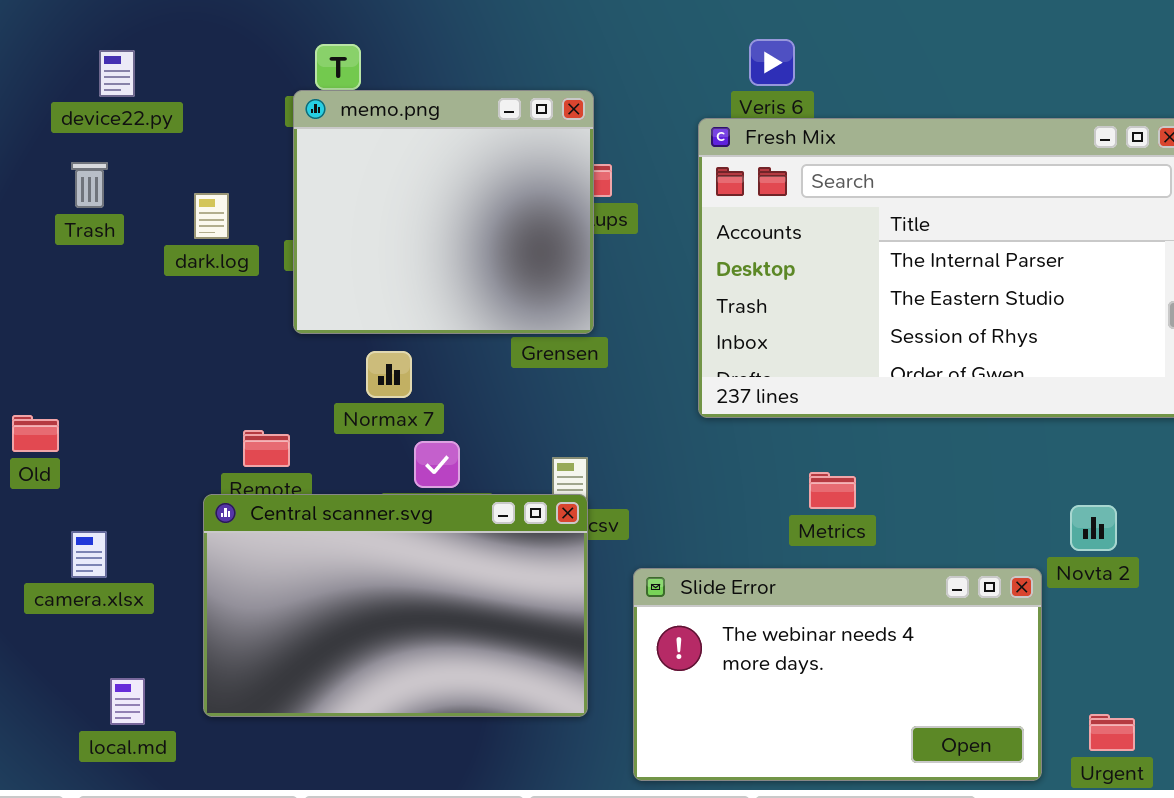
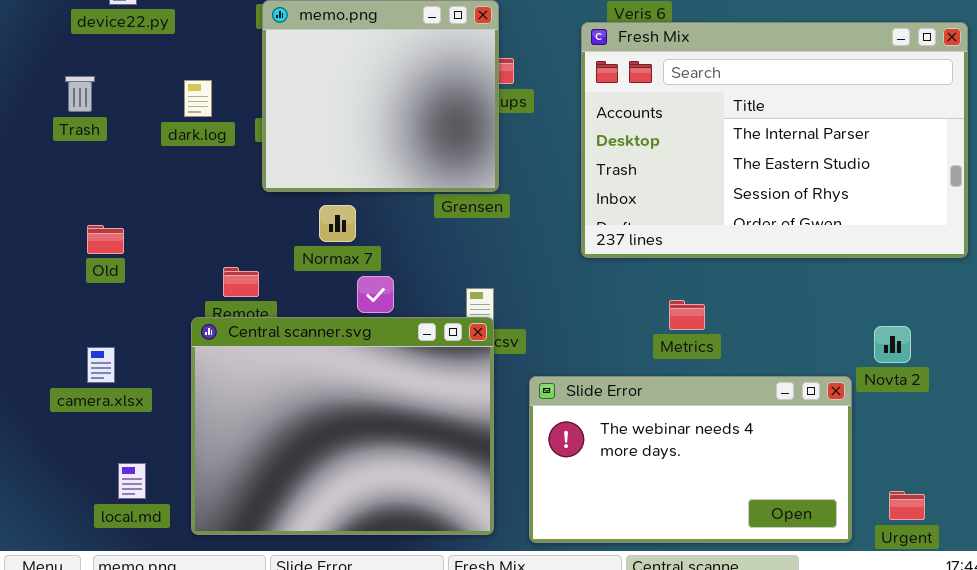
Trash: [71,162,108,208] -> [65,76,95,112], moved
Old: [12,415,59,452] -> [87,225,124,254], moved
Central scanner.svg: [203,494,588,717] -> [191,317,494,535], resized

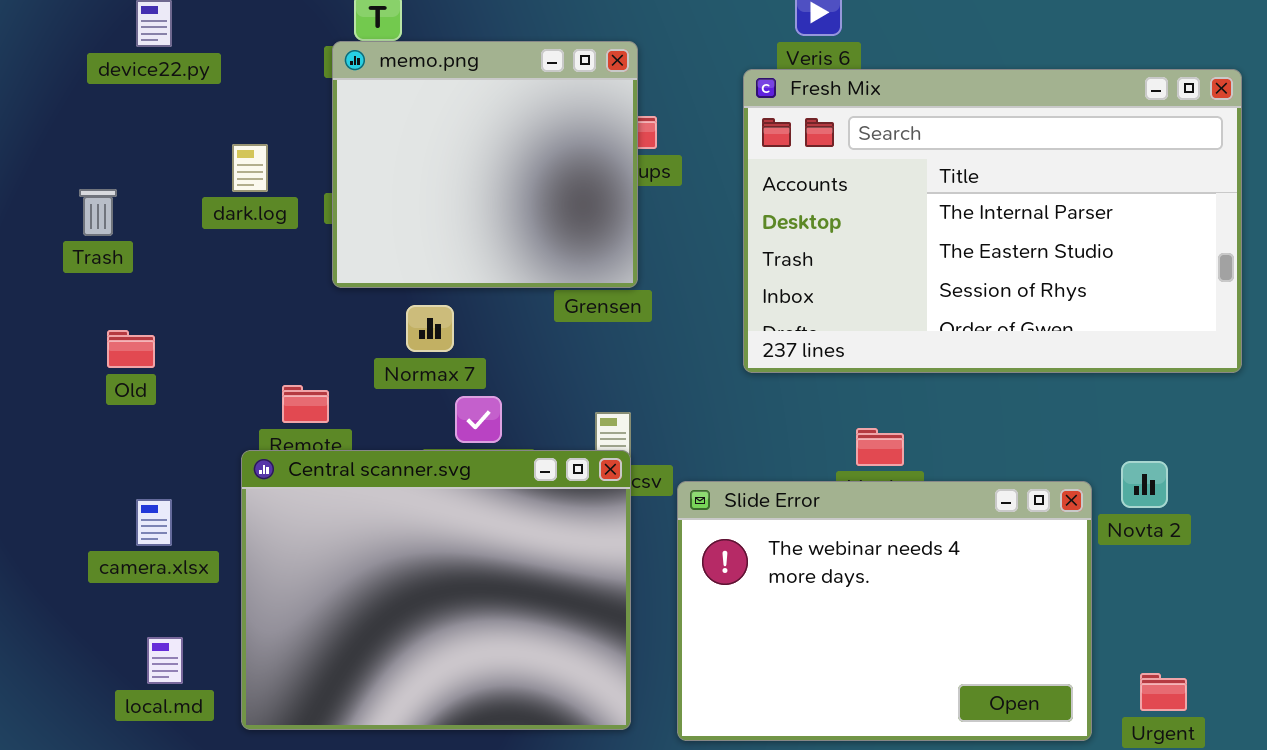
Trash: [65,76,95,112] -> [79,189,117,236], moved
camera.xlsx: [87,347,115,383] -> [136,499,172,546], moved
Slide Error: [529,376,852,543] -> [677,481,1092,741], resized

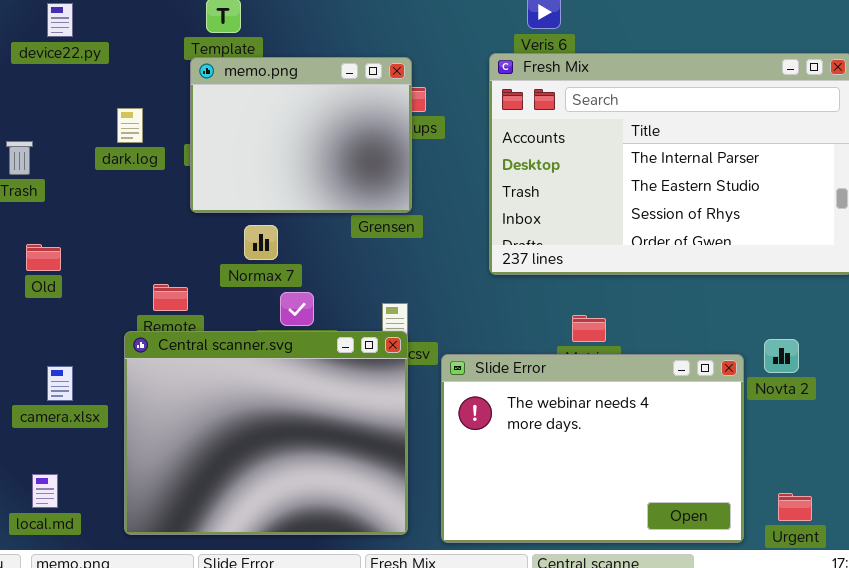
memo.png: [332,41,638,288] -> [190,57,412,213], resized
local.md: [147,637,183,684] -> [32,474,58,508], moved

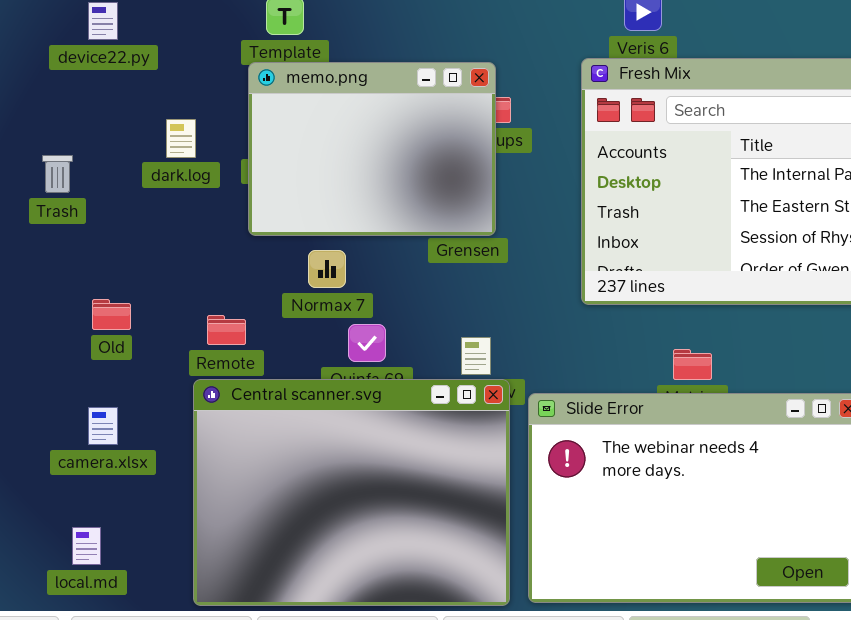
Old: [26,244,61,271] -> [92,299,131,330], moved
Central scanner.svg: [124,331,408,535] -> [193,379,510,606], moved

